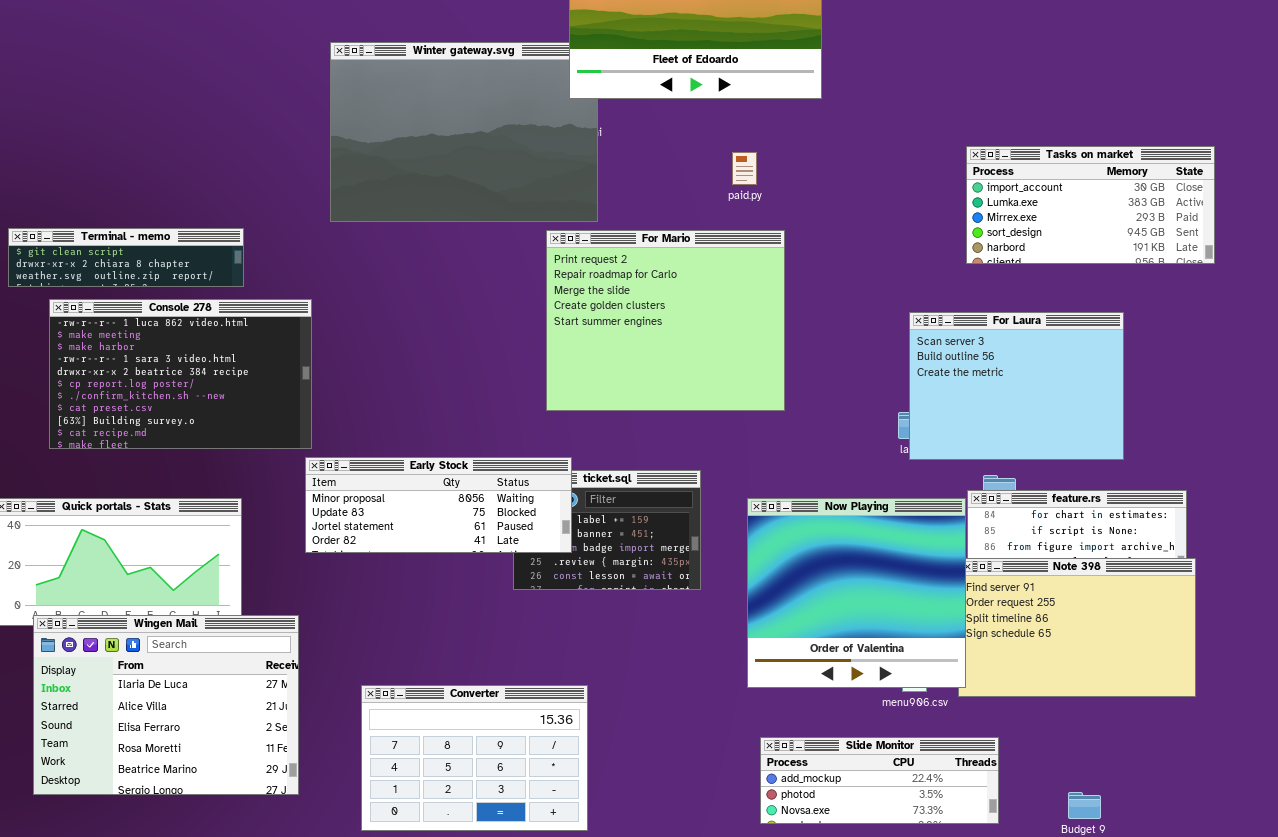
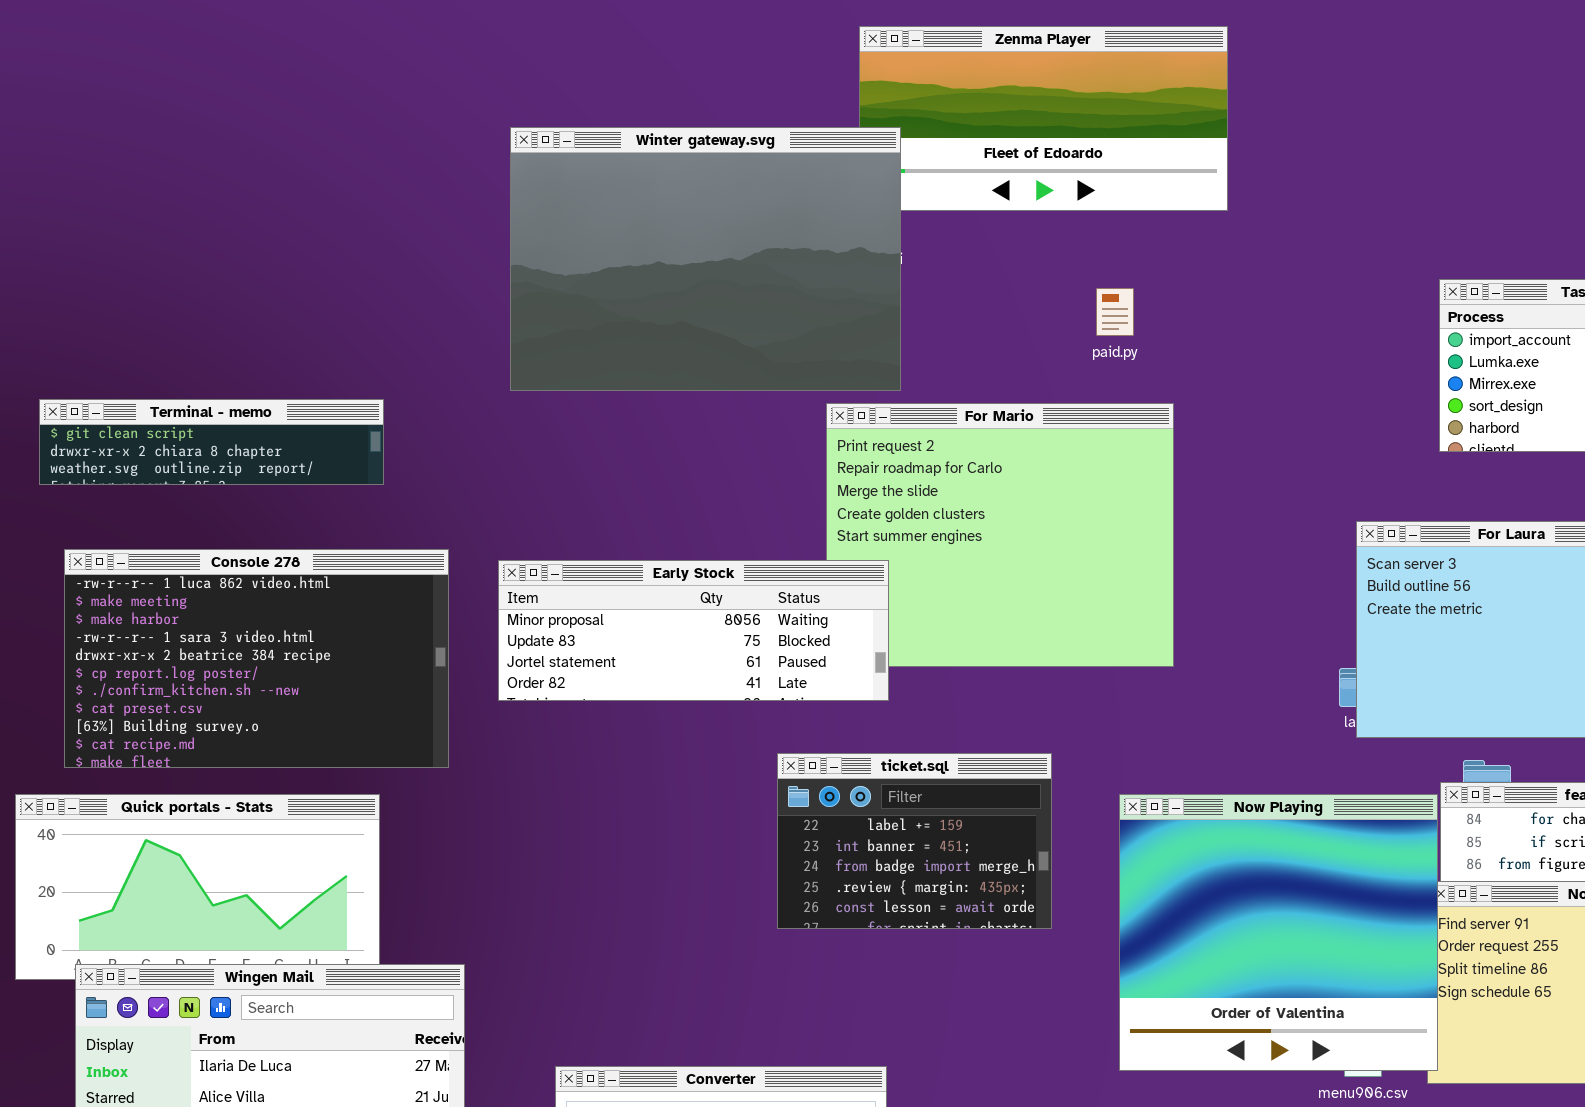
Winter gateway.svg: [330,42,598,222] -> [510,127,901,391], raised
Console 278: [49,299,312,449] -> [64,549,449,768], moved
Early Stock: [305,457,572,553] -> [498,560,889,701], moved

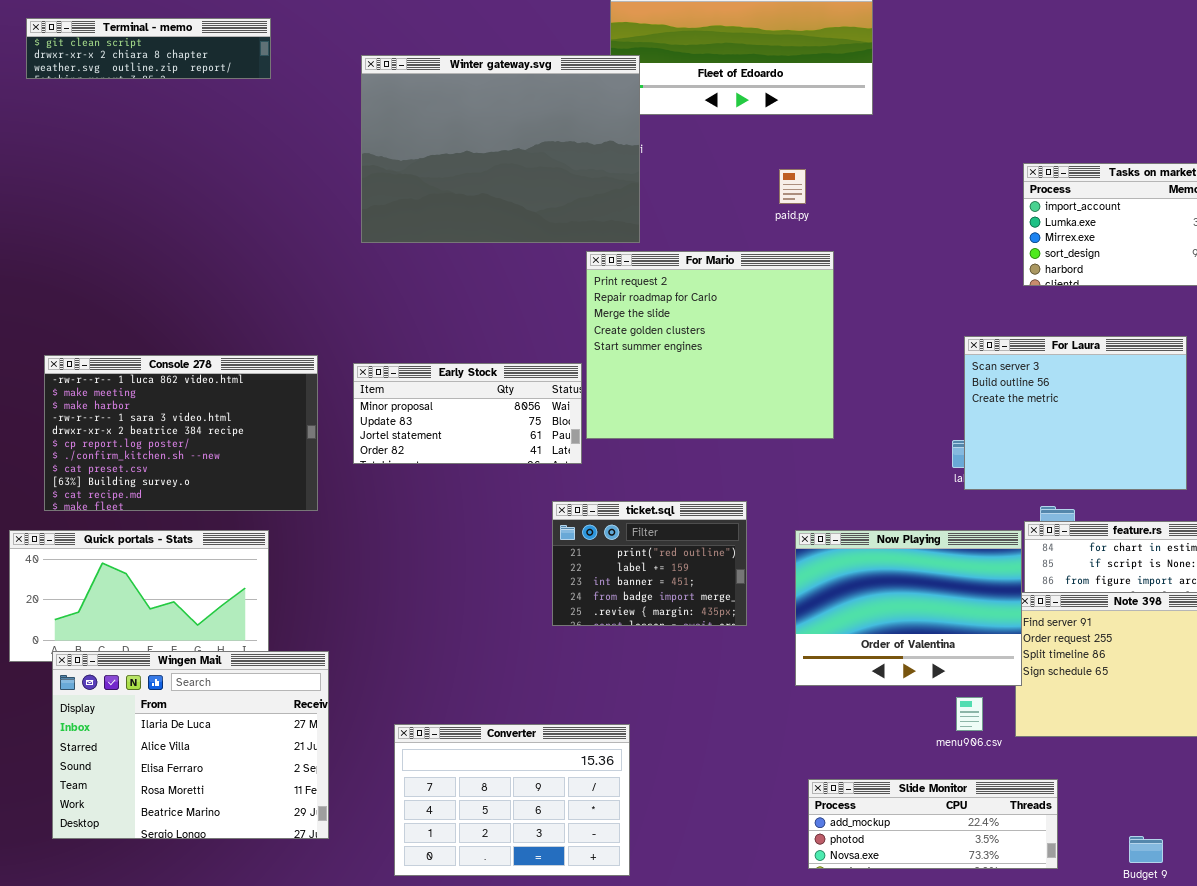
Terminal - memo: [39,399,384,485] -> [26,18,271,79], moved
Early Stock: [498,560,889,701] -> [353,363,582,464], resized
ticket.sql: [777,753,1052,929] -> [552,501,747,626], scrolled up 1 row
Now Playing: [1119,794,1438,1071] -> [795,530,1022,686], resized

